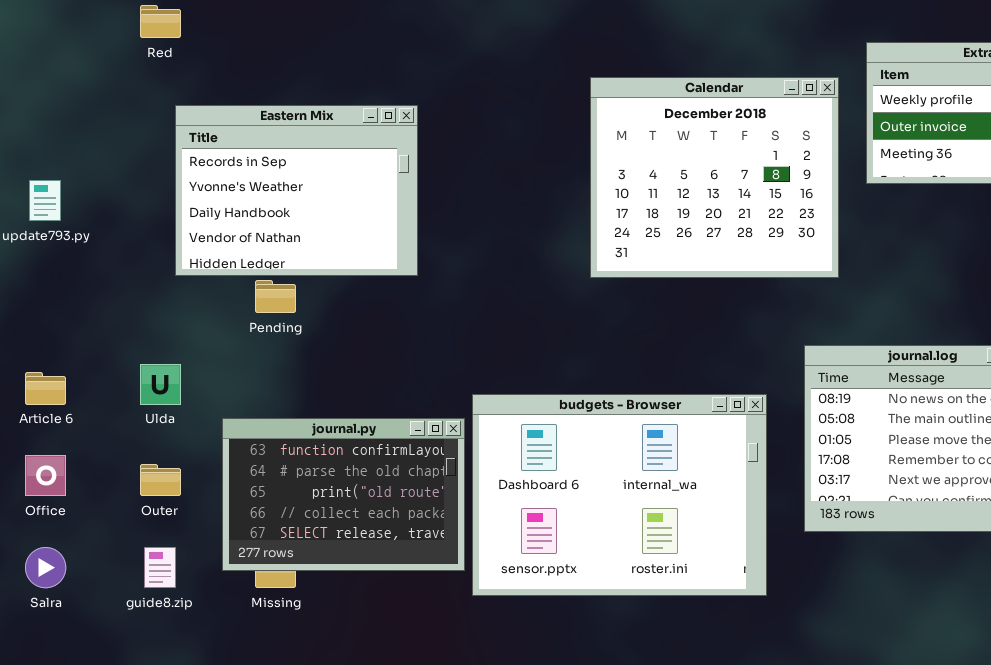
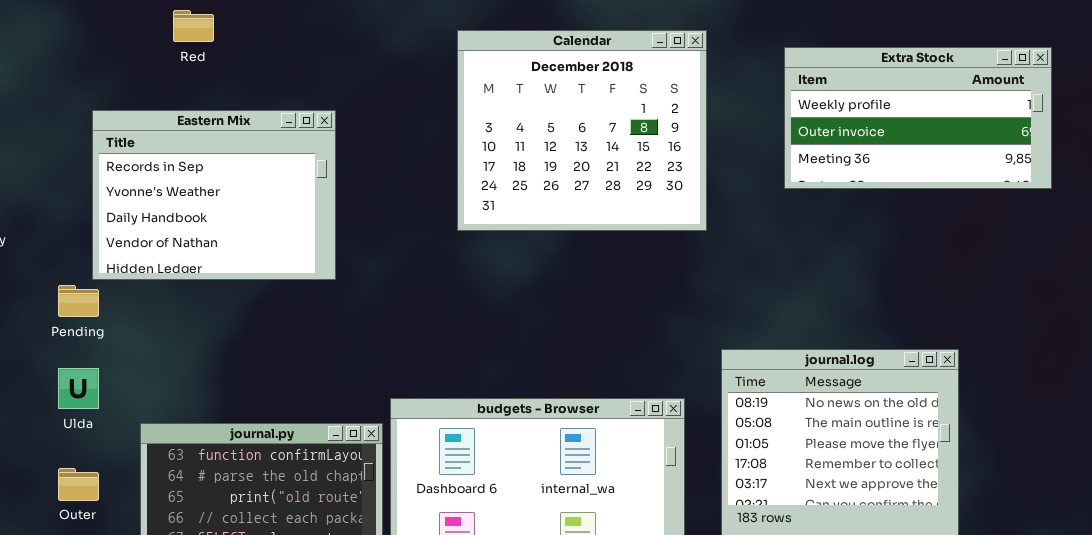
Red: [140,5,181,38] -> [173,10,214,42], moved
Calendar: [590,77,839,278] -> [457,30,707,231], moved
Pending: [255,280,296,313] -> [58,285,99,317], moved

